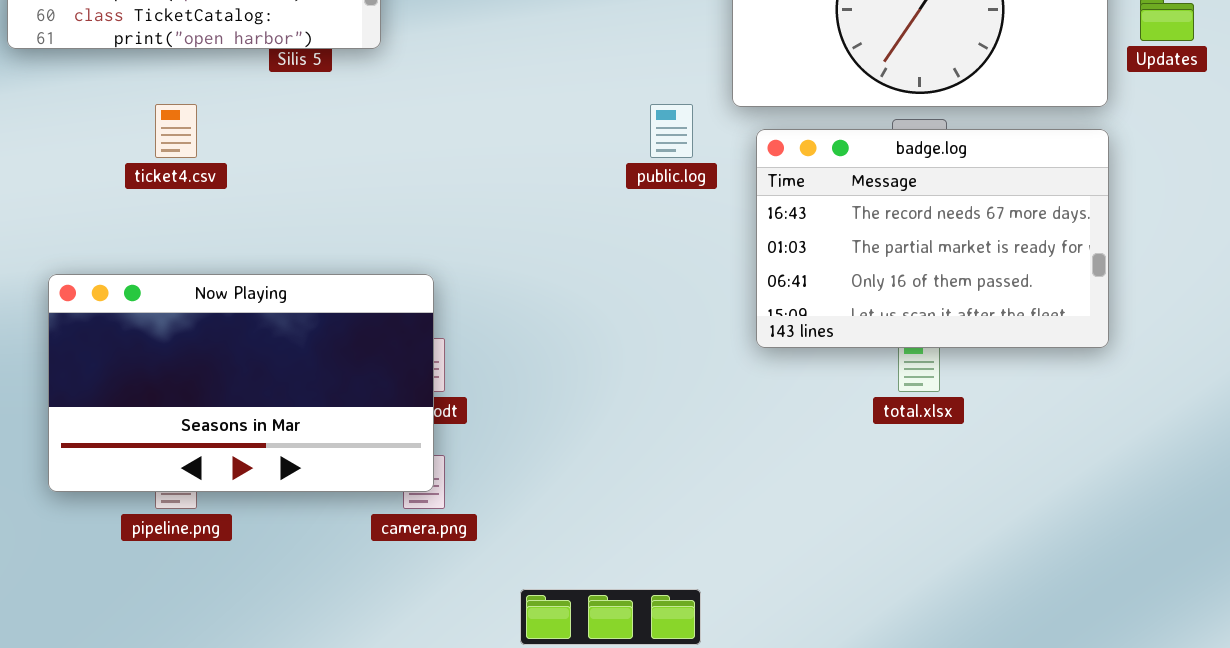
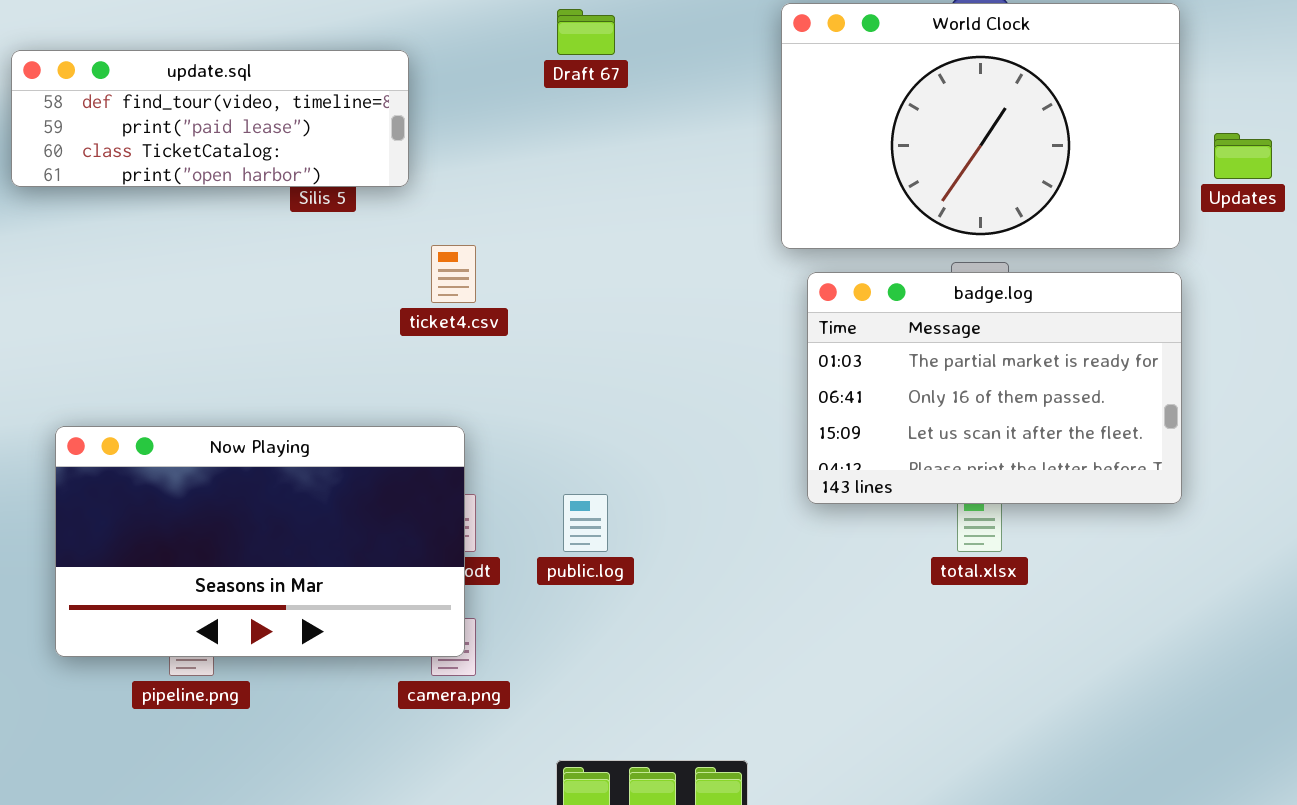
ticket4.csv: [155,104,197,158] -> [431,245,476,303], moved
public.log: [650,104,693,158] -> [563,494,608,552], moved
badge.log: [756,129,1109,348] -> [807,272,1182,504], scrolled down 1 row

